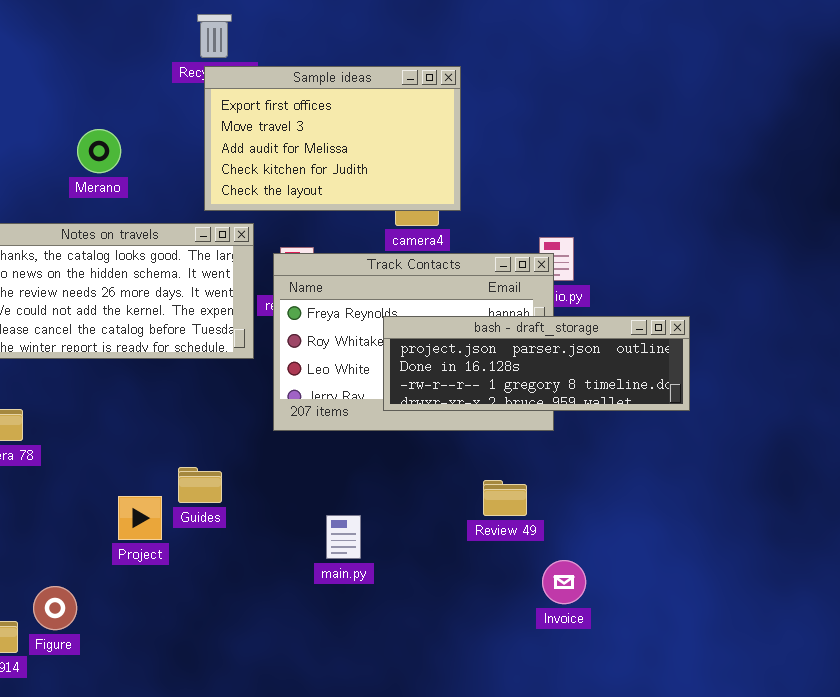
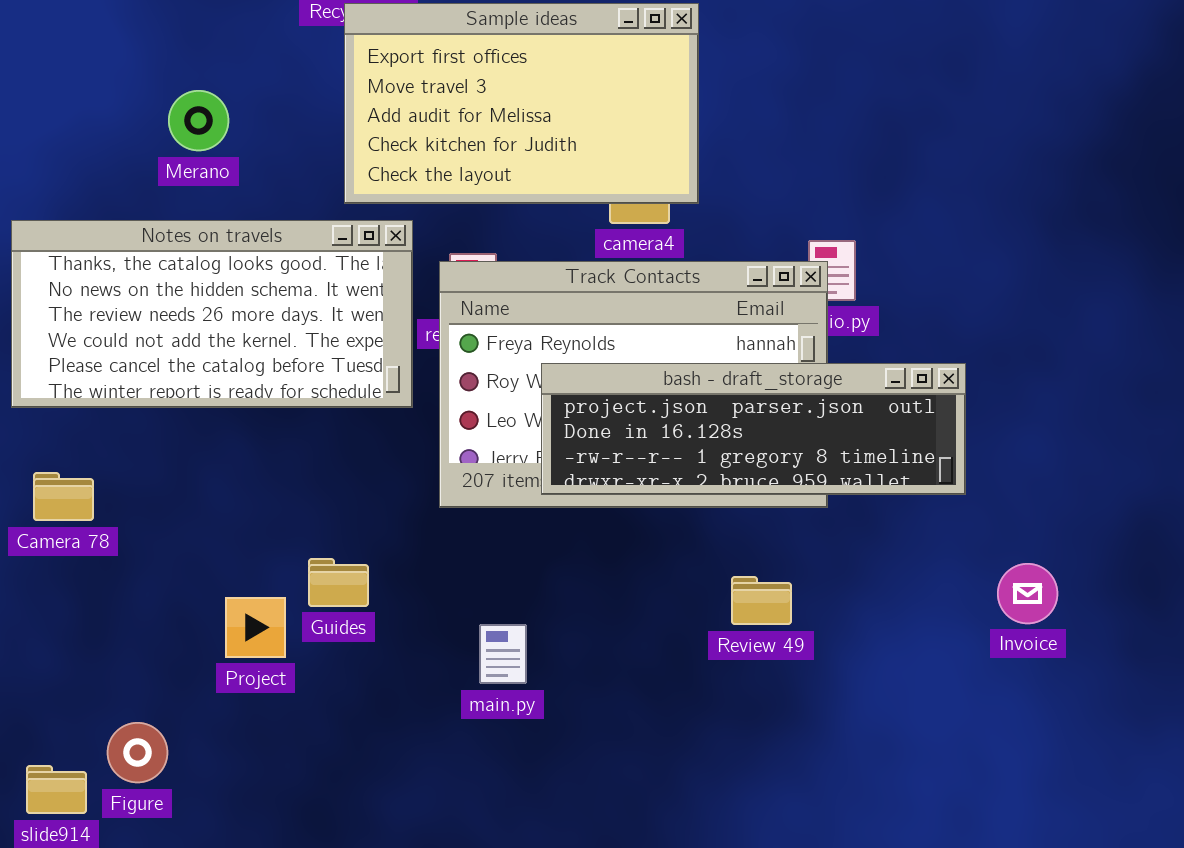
bash - draft_storage: [383,316,690,411] -> [541,363,966,495], moved
main.py: [326,515,361,559] -> [479,624,527,684], moved
Invoice: [542,560,586,604] -> [997,563,1058,624], moved

